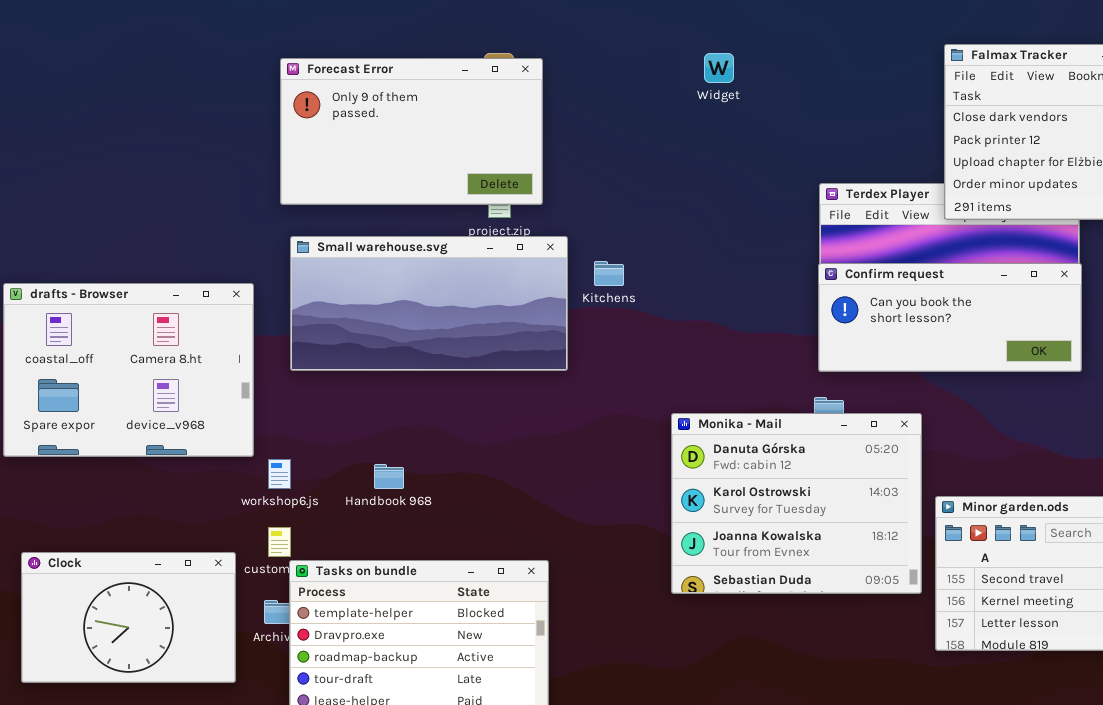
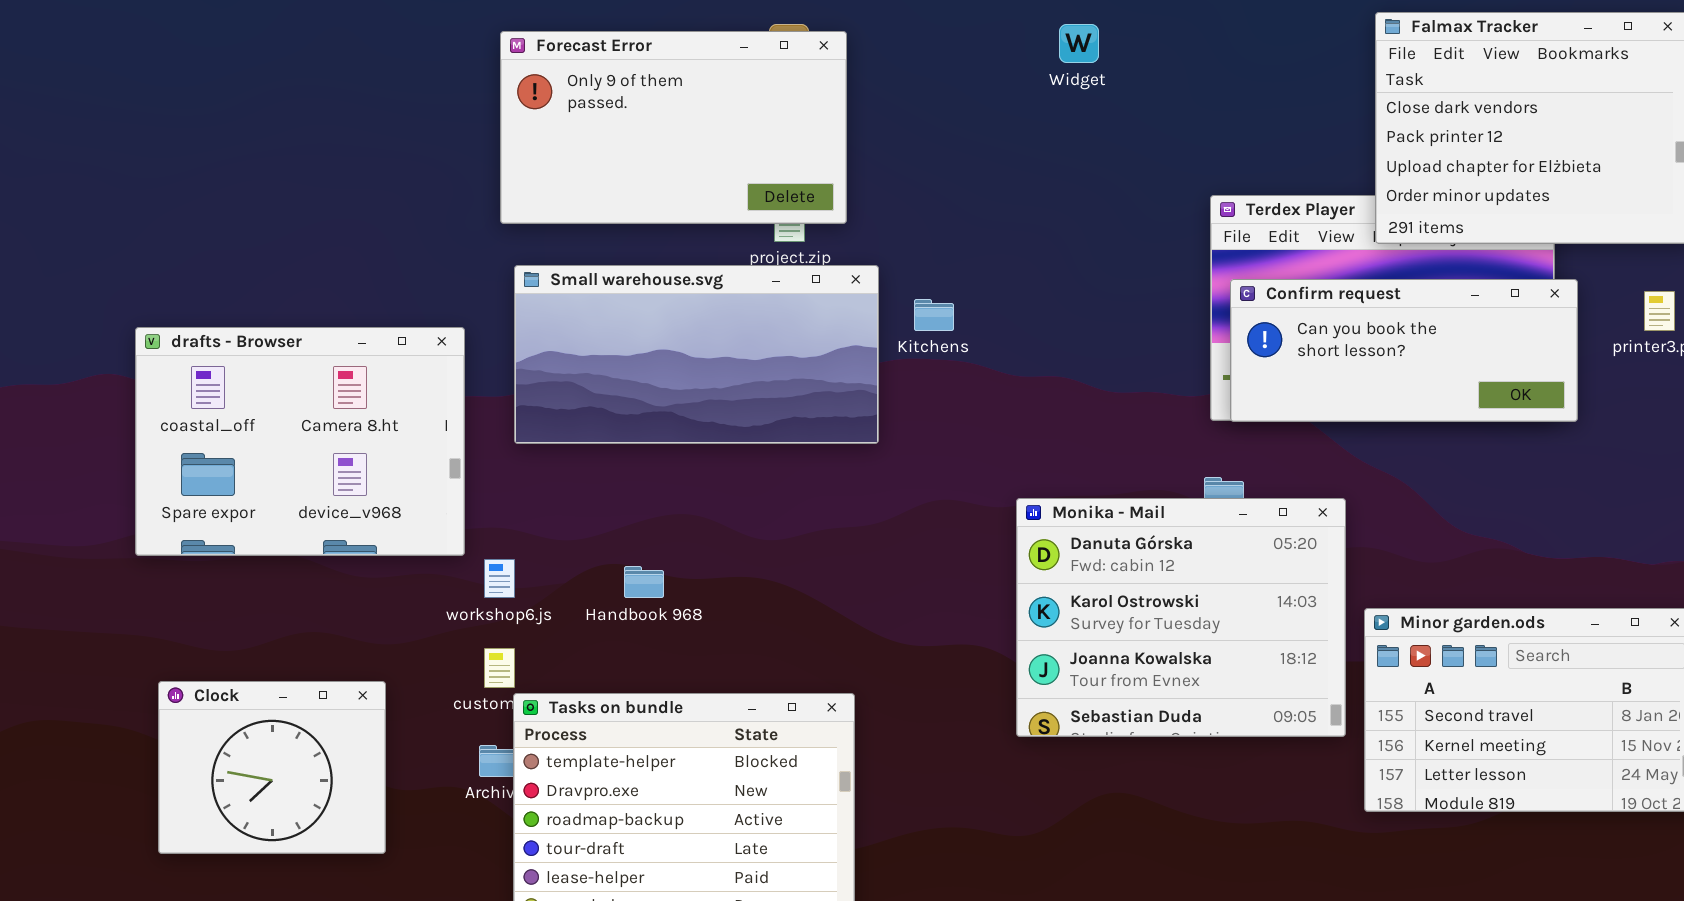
Confirm request: [818,263,1082,372] -> [1230,279,1578,422], moved
Clock: [21,552,236,683] -> [158,681,386,854], resized

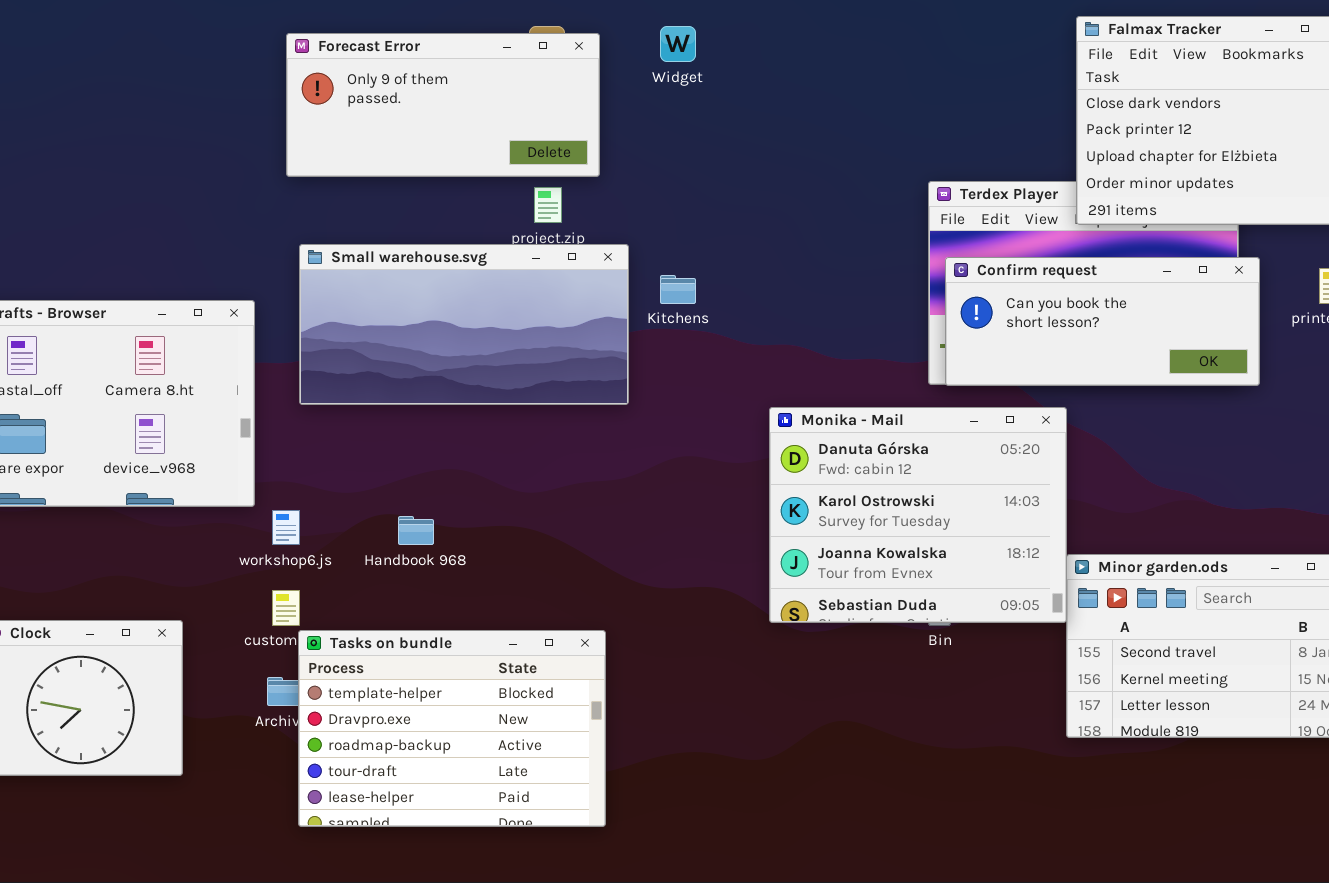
Widget: [1059,24,1099,63] -> [660,26,696,62], moved
Forecast Error: [500,31,847,224] -> [286,33,600,177], resized
Monika - Mail: [1016,498,1346,737] -> [769,407,1067,623], moved

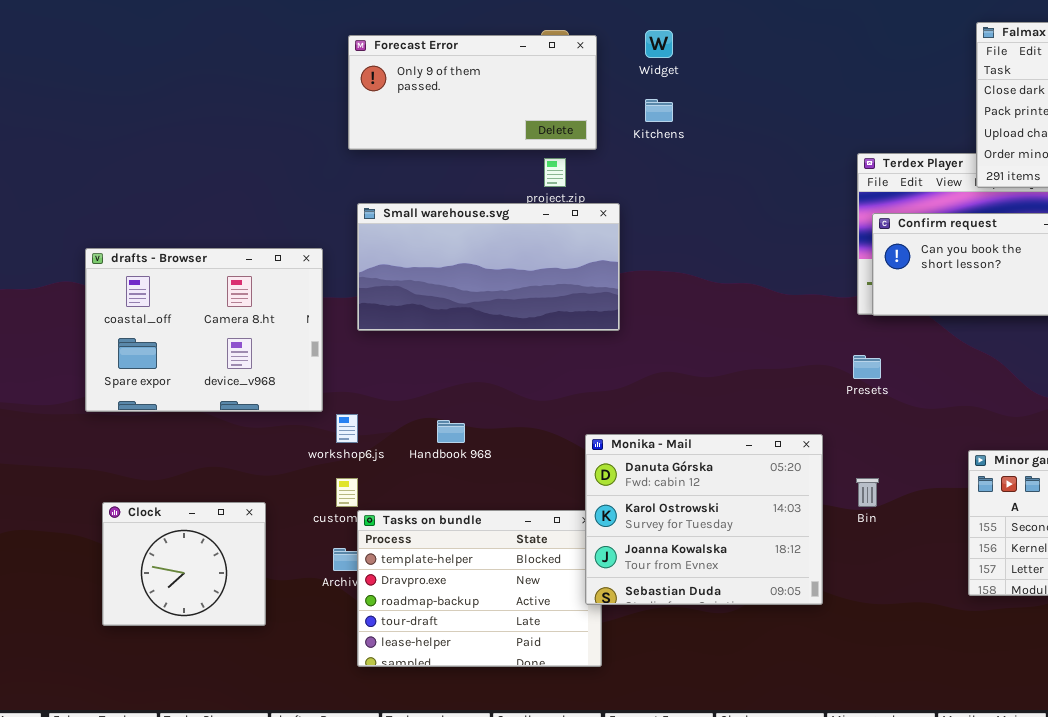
Kitchens: [660,275,696,304] -> [645,99,673,122], moved
Monika - Mail: [769,407,1067,623] -> [585,434,823,605], moved

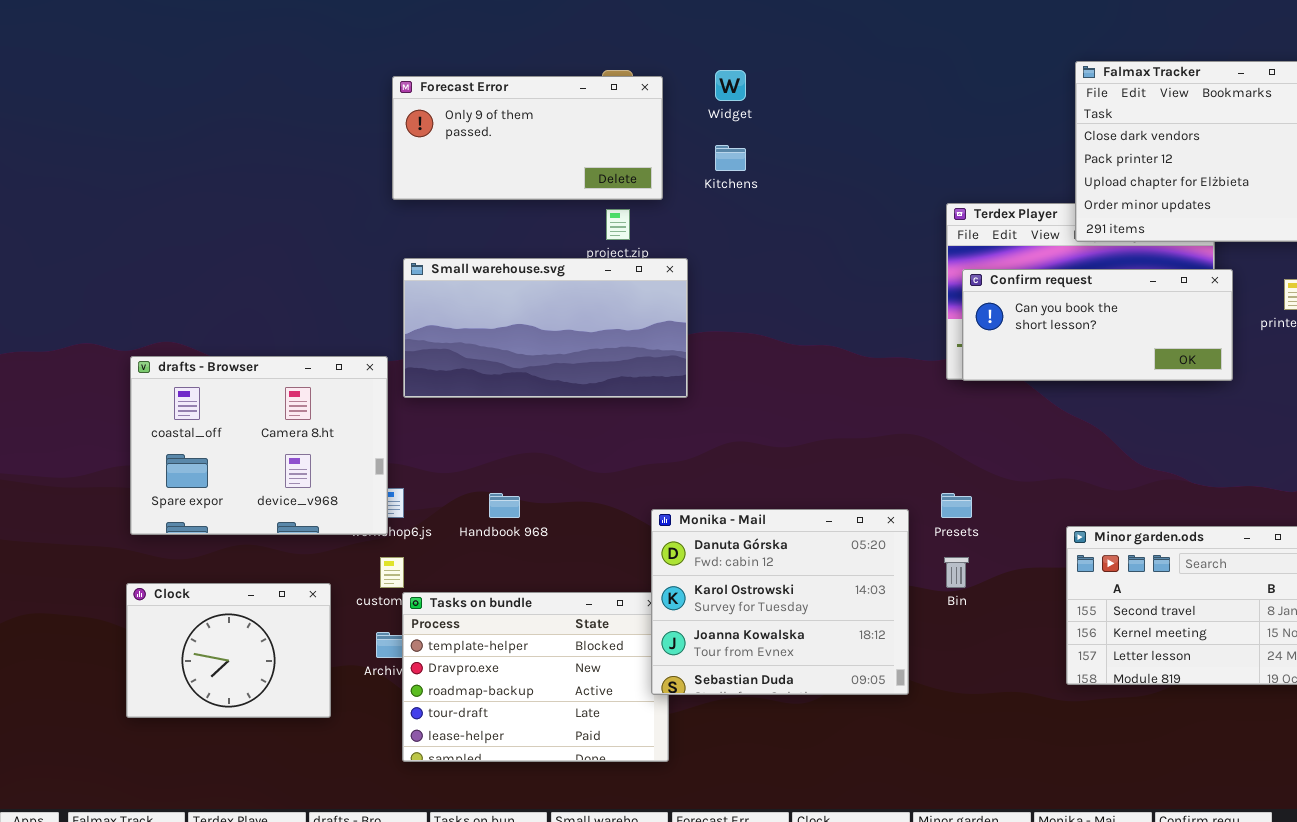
drafts - Browser: [85,248,323,412] -> [130,356,388,535], moved
Presets: [853,355,881,379] -> [941,493,972,518], moved
Clock: [102,502,266,626] -> [126,583,331,718], resized

